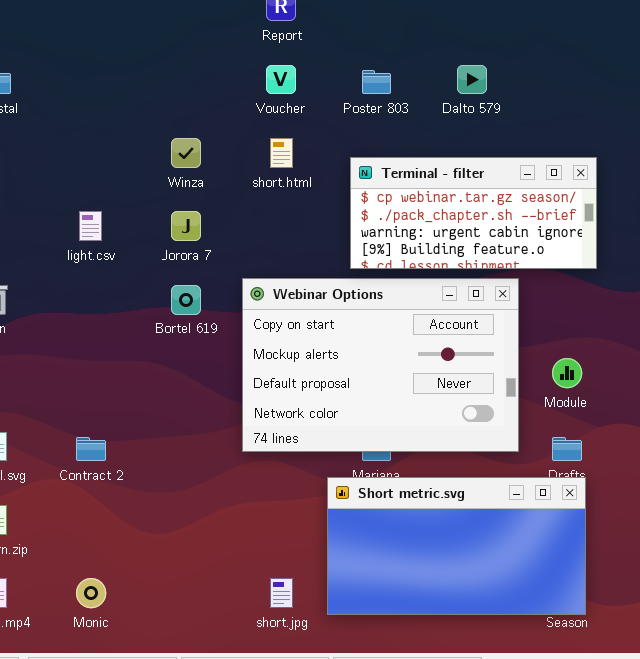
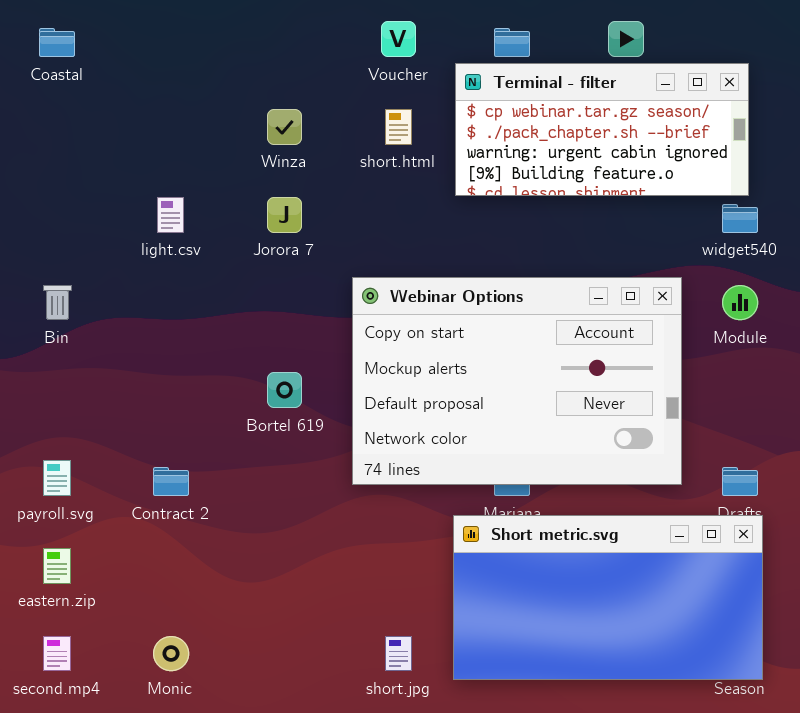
Terminal - filter: [350,157,597,269] -> [455,63,749,196], moved
Bortel 619: [171,285,201,315] -> [267,372,302,408], moved
Module: [552,358,582,388] -> [722,285,758,320], moved

